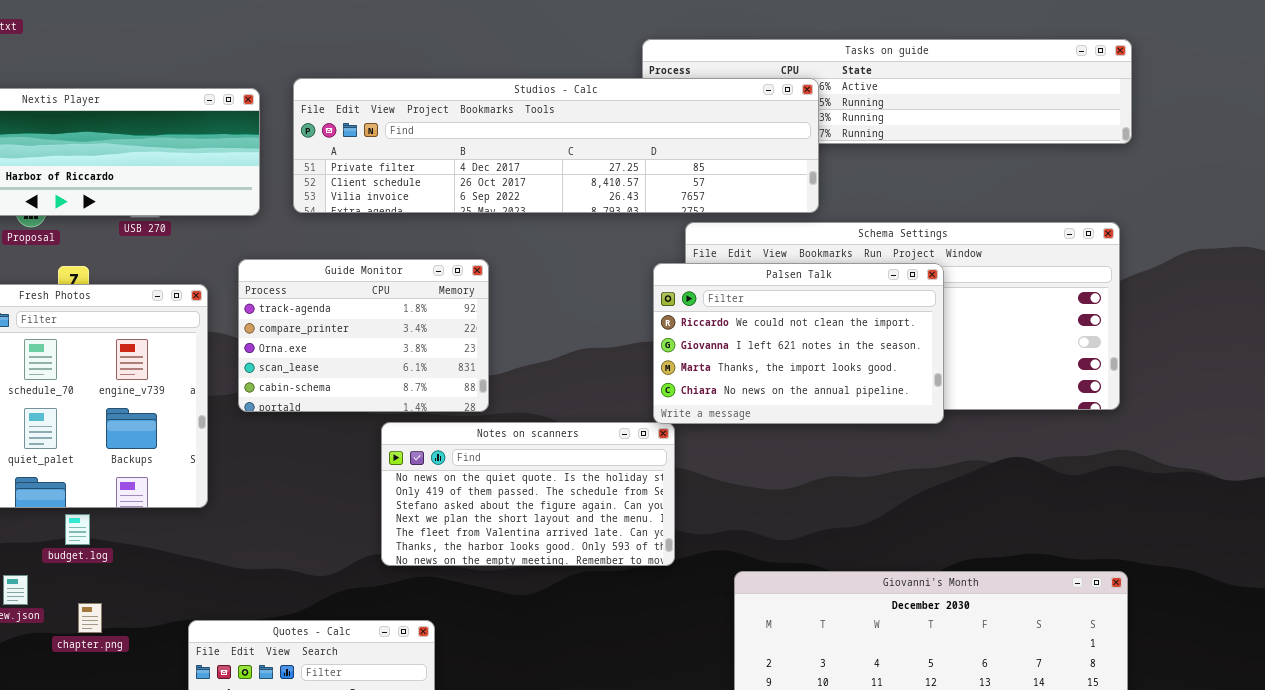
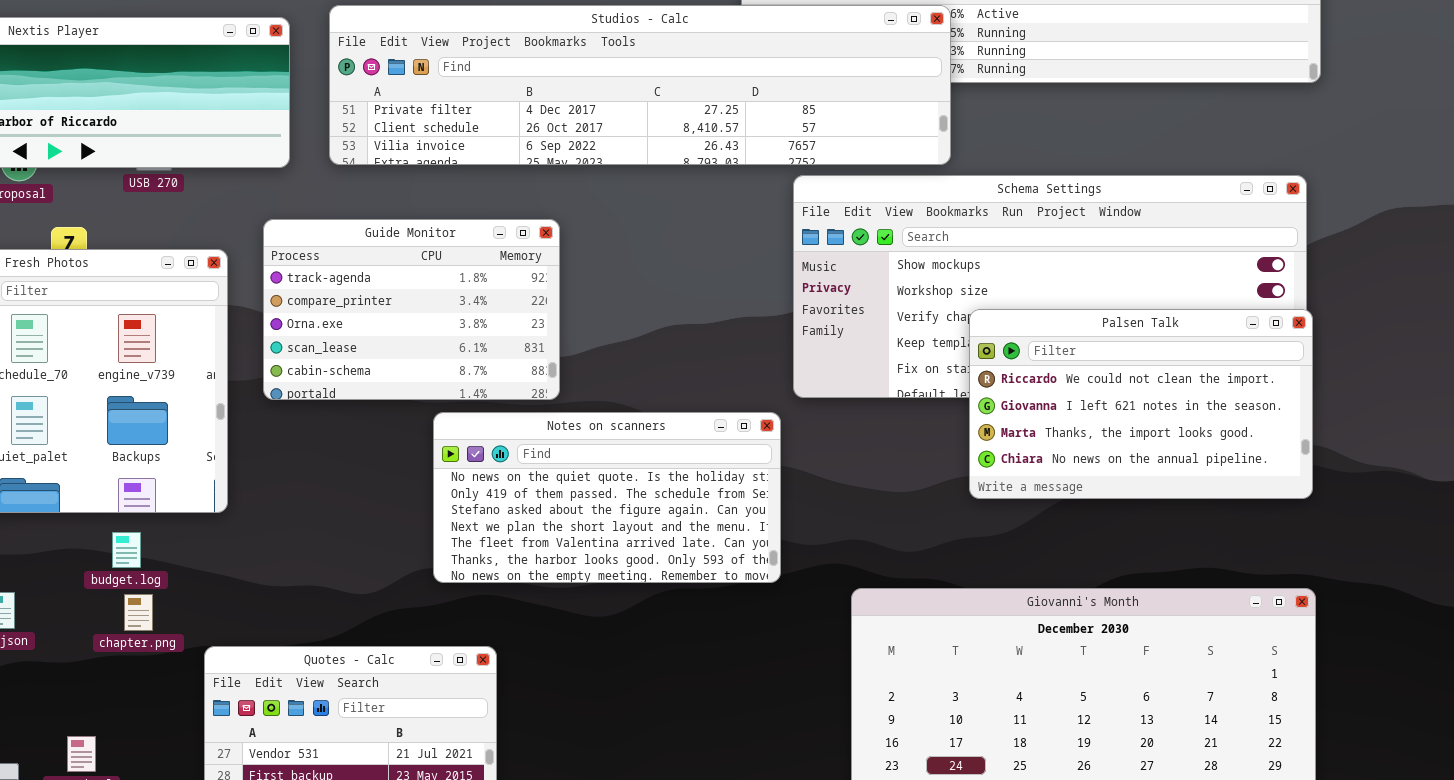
Palsen Talk: [653,263,944,424] -> [969,309,1313,499], moved
budget.log: [65,514,90,545] -> [112,532,141,568], moved
chapter.png: [78,603,102,633] -> [124,594,153,631], moved

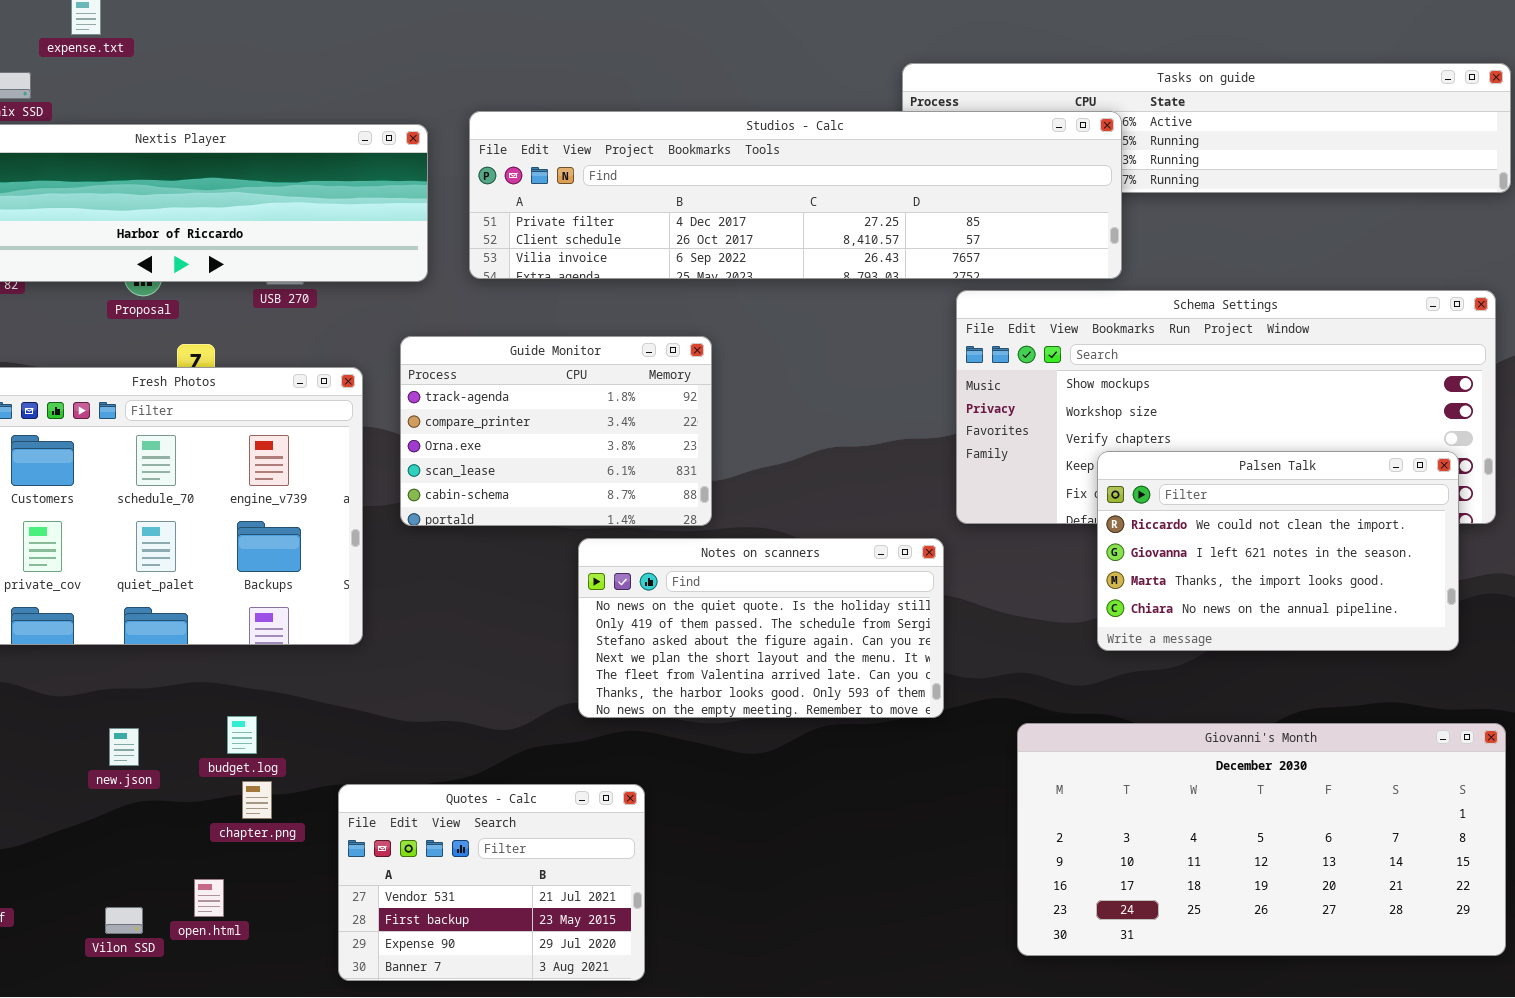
Palsen Talk: [969,309,1313,499] -> [1097,451,1459,651], moved
budget.log: [112,532,141,568] -> [227,716,257,754], moved
chapter.png: [124,594,153,631] -> [242,781,272,819], moved

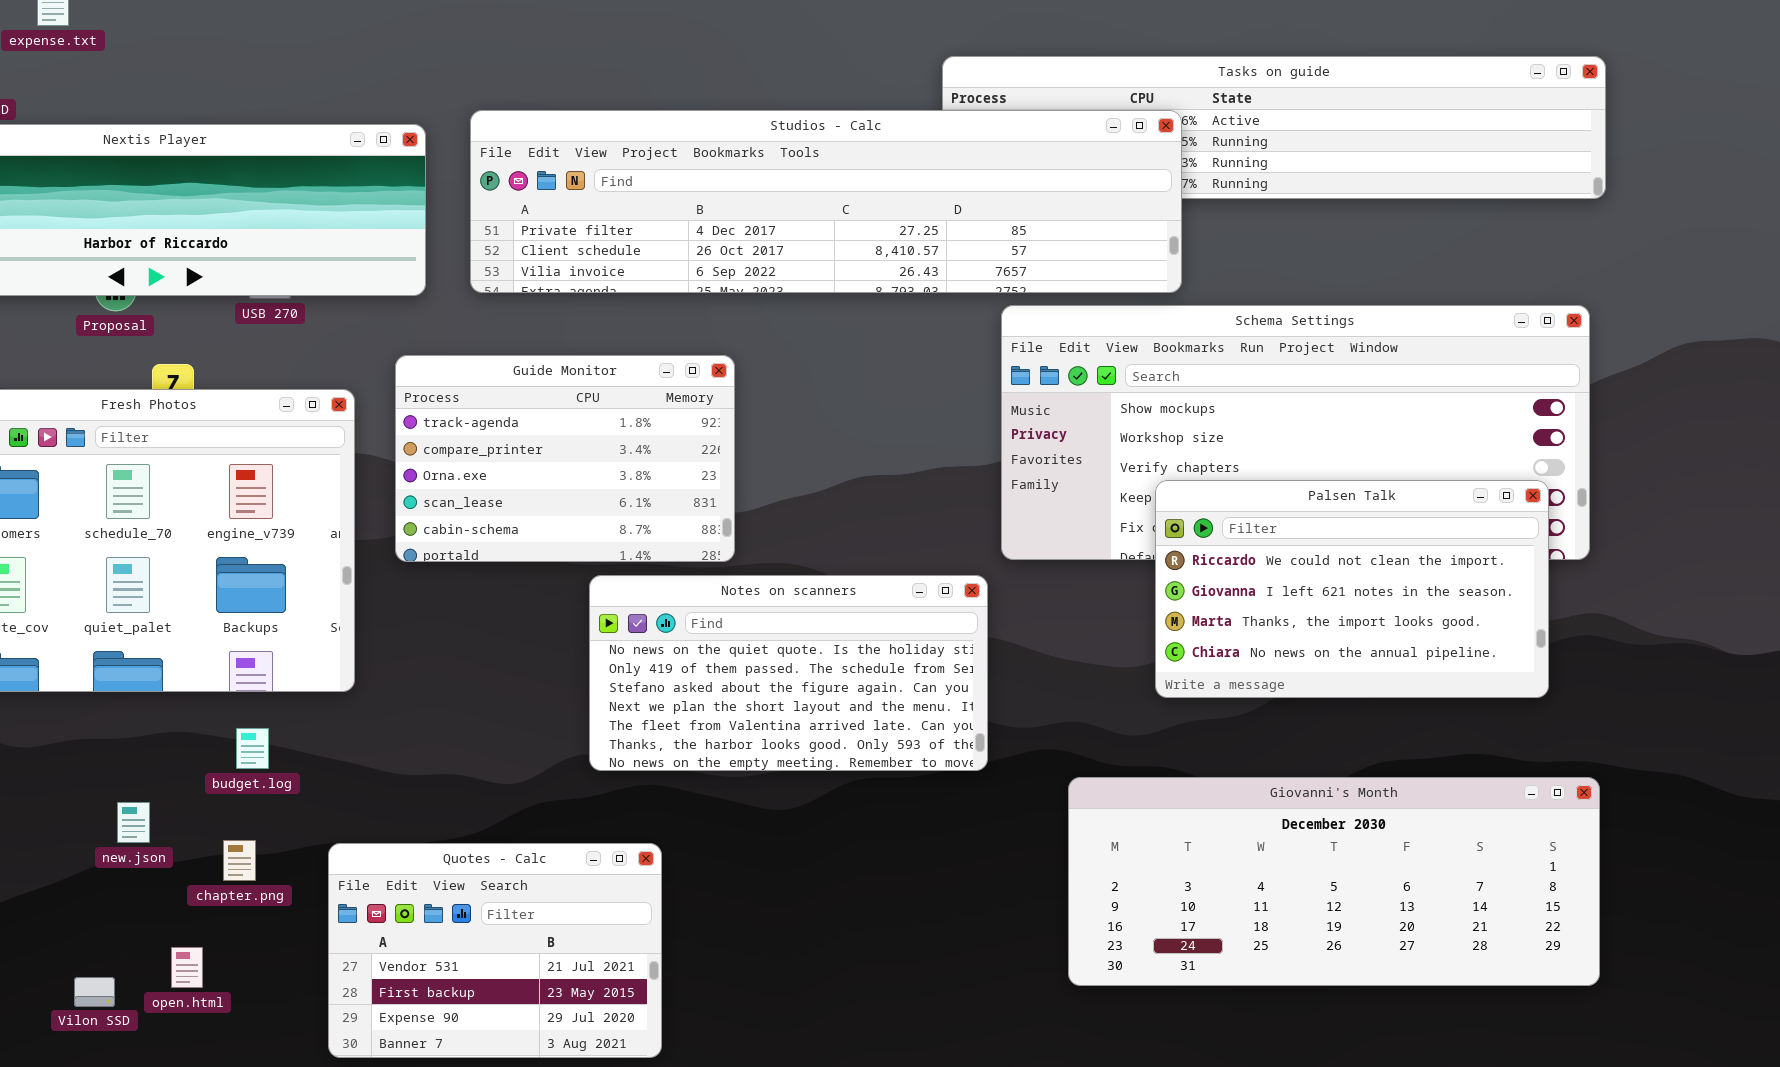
budget.log: [227,716,257,754] -> [236,728,269,769], moved
Giovanni's Month: [1017,723,1506,956] -> [1068,777,1600,986], resized
new.json: [109,728,139,766] -> [117,802,150,843], moved

